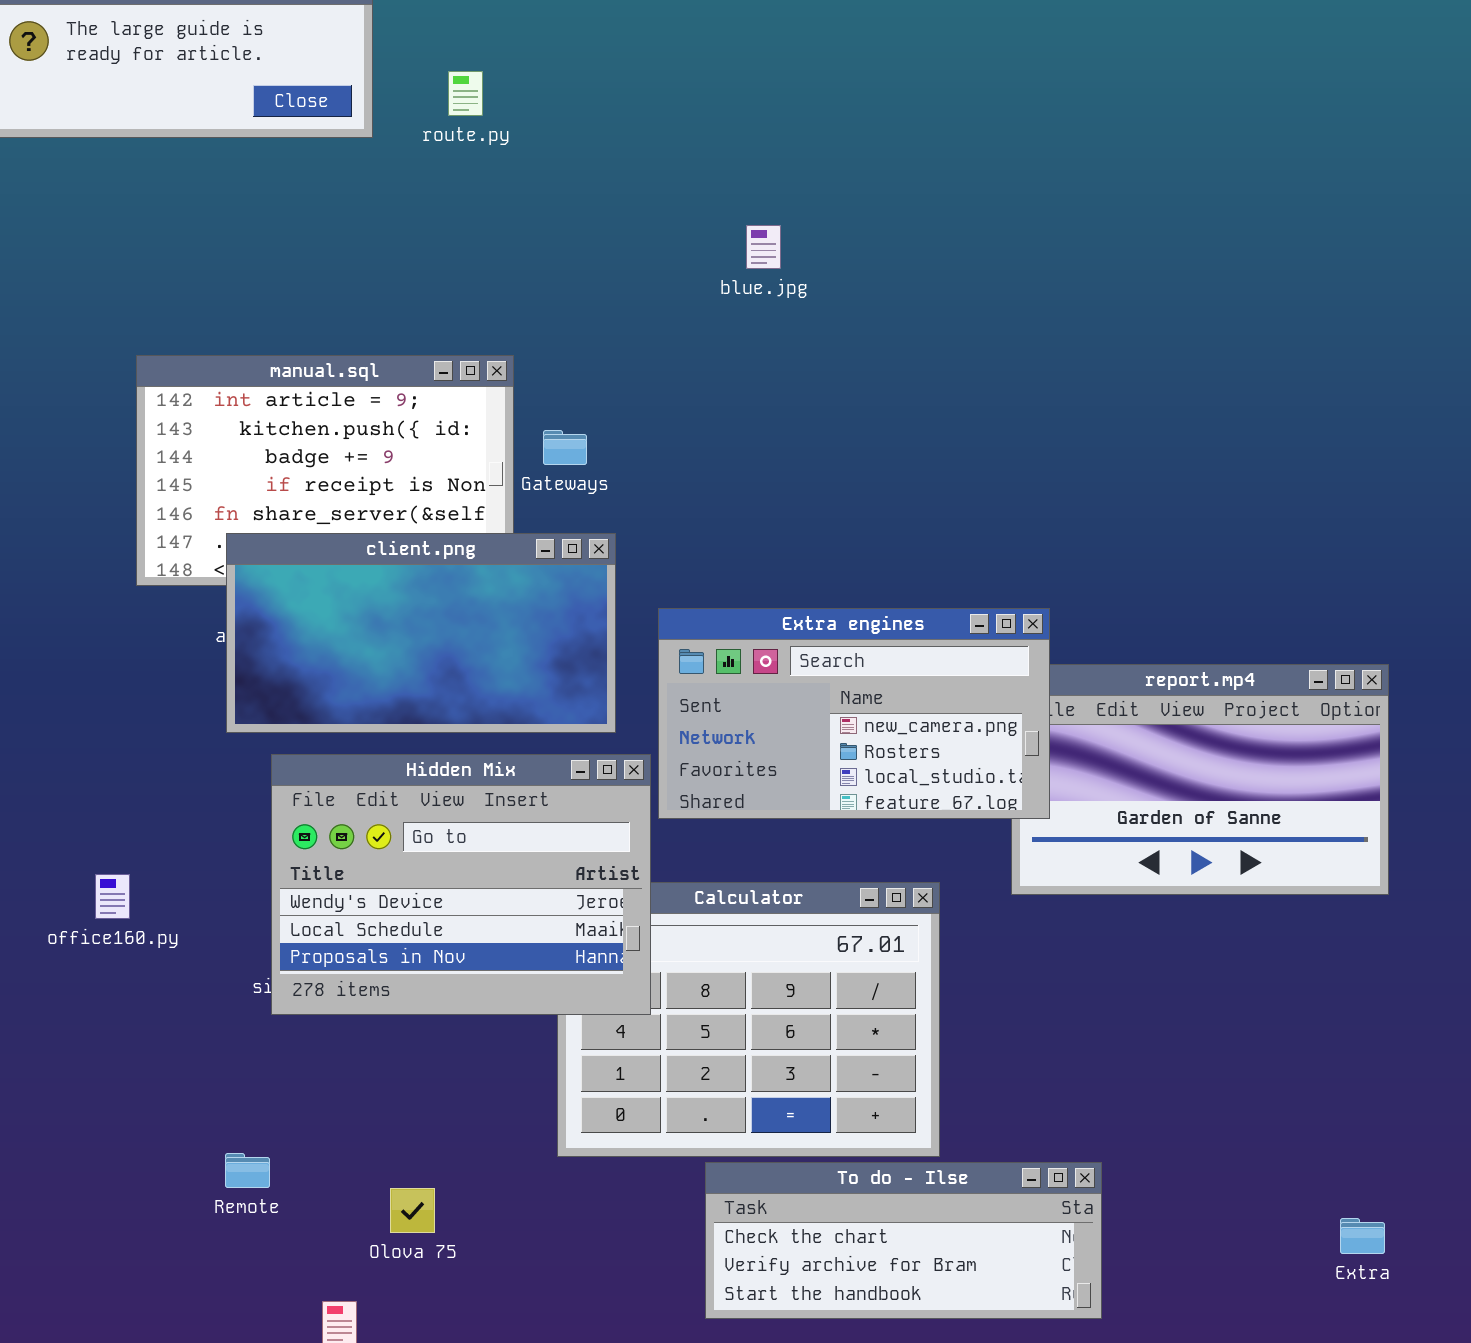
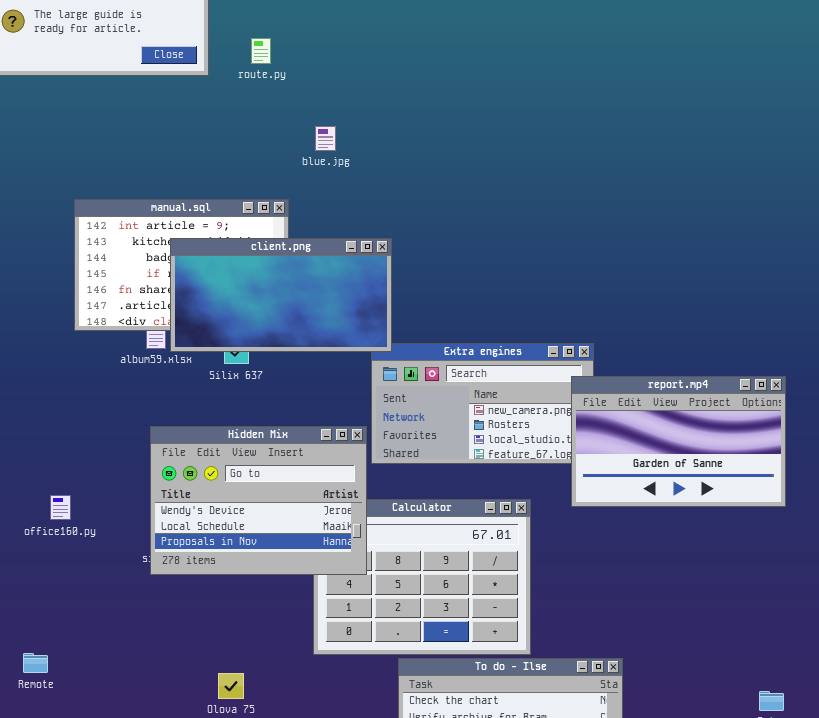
blue.jpg: [746,225,781,269] -> [315,126,336,151], moved
client.png: [226,533,616,733] -> [170,238,392,352], moved
report.mp4: [1011,664,1389,895] -> [571,376,786,507], raised
Remote: [225,1153,270,1188] -> [23,653,48,673], moved

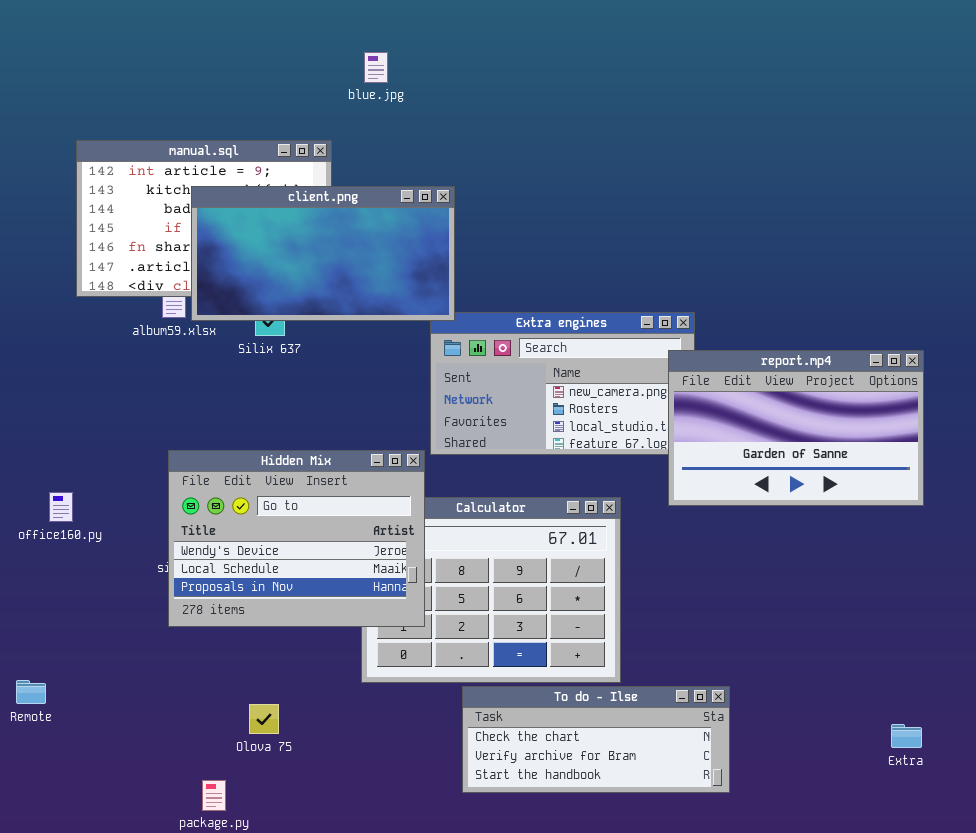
Hidden Mix: [150,426,367,575] -> [168,450,425,627], moved

